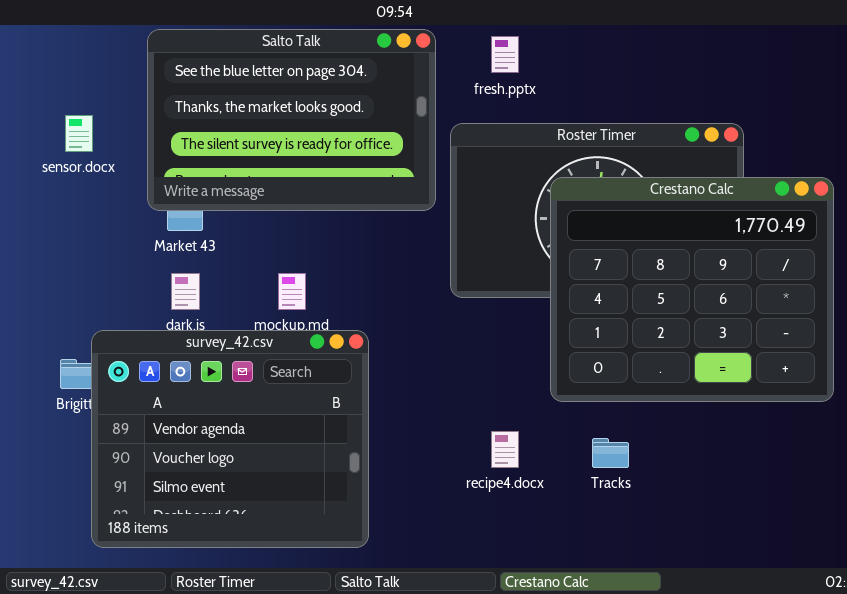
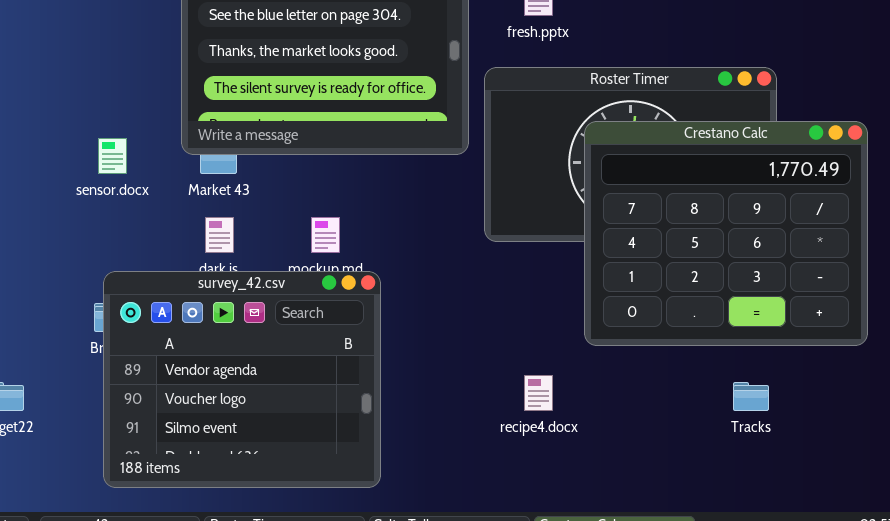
sensor.docx: [65,115,93,152] -> [98,138,127,174], moved
survey_42.csv: [91,330,369,548] -> [103,271,381,488], moved
Tracks: [592,438,629,468] -> [733,382,769,411], moved

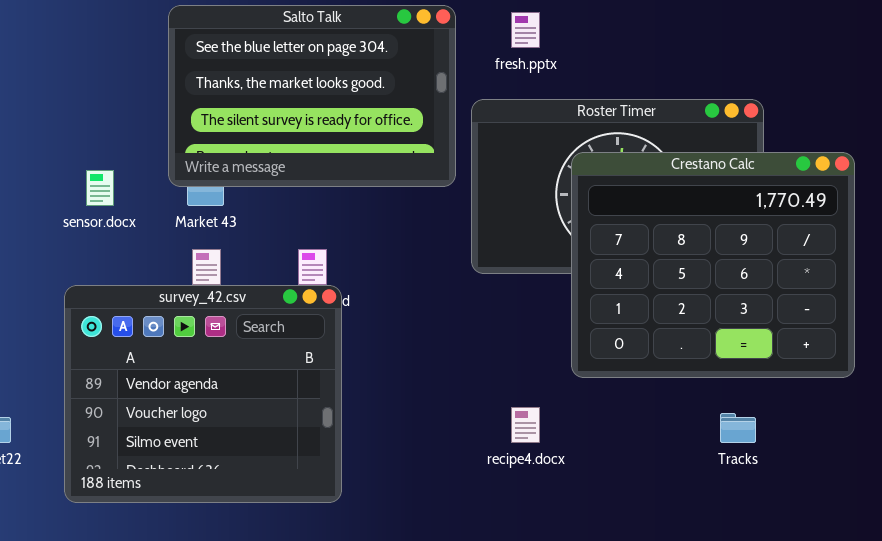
survey_42.csv: [103,271,381,488] -> [64,285,342,503], moved

